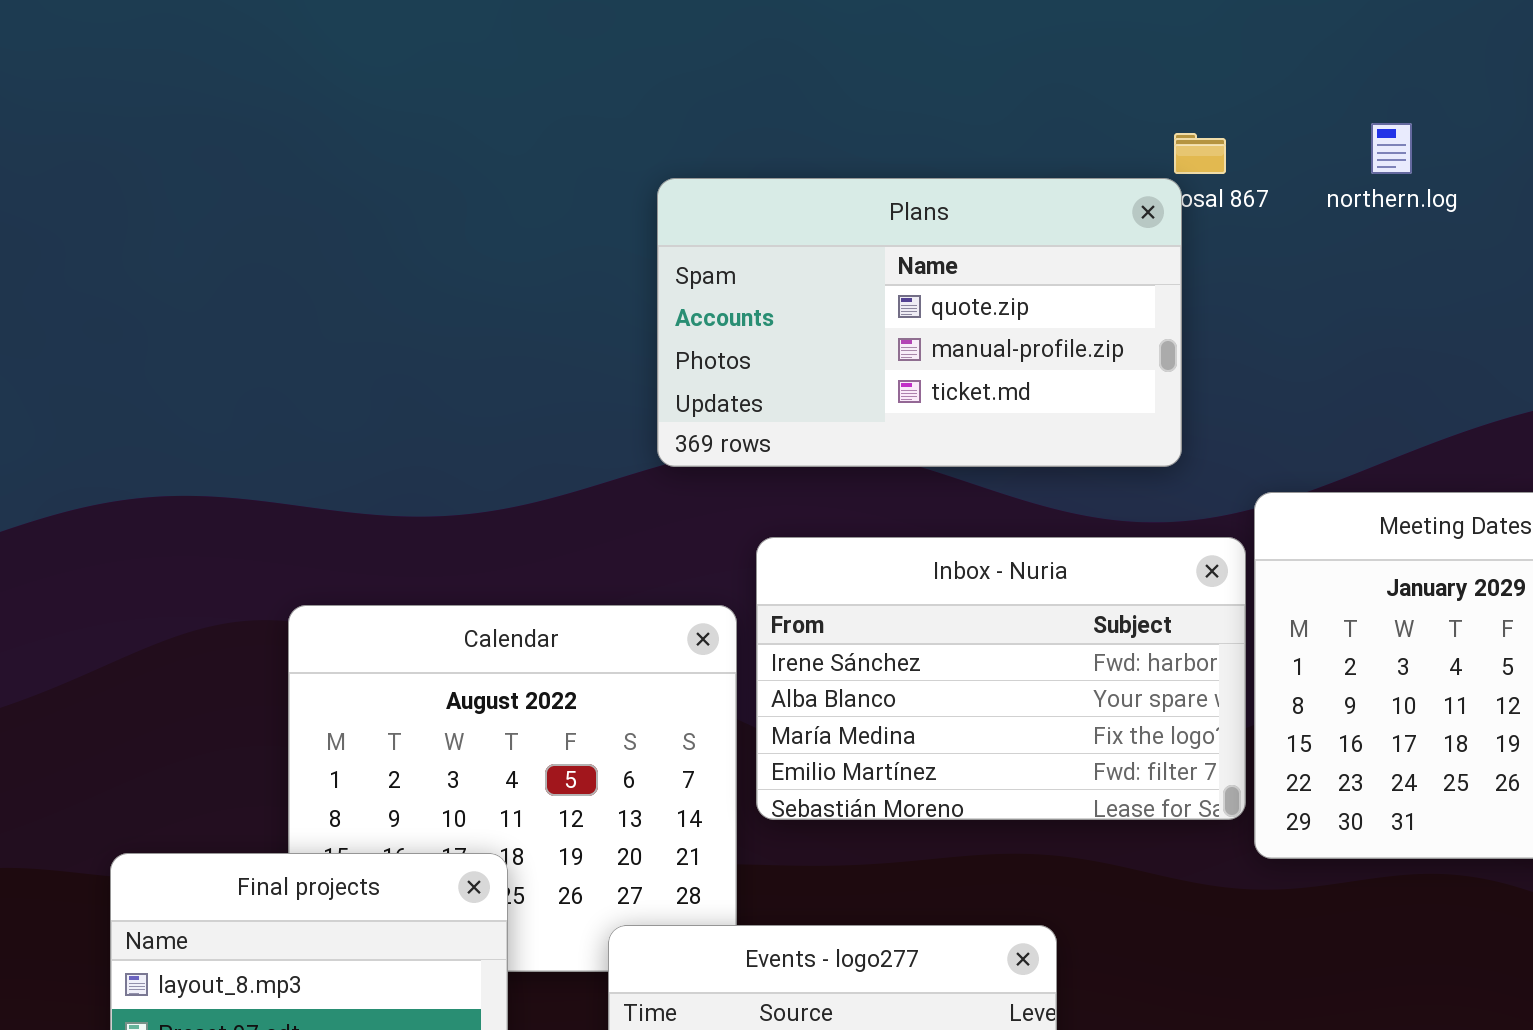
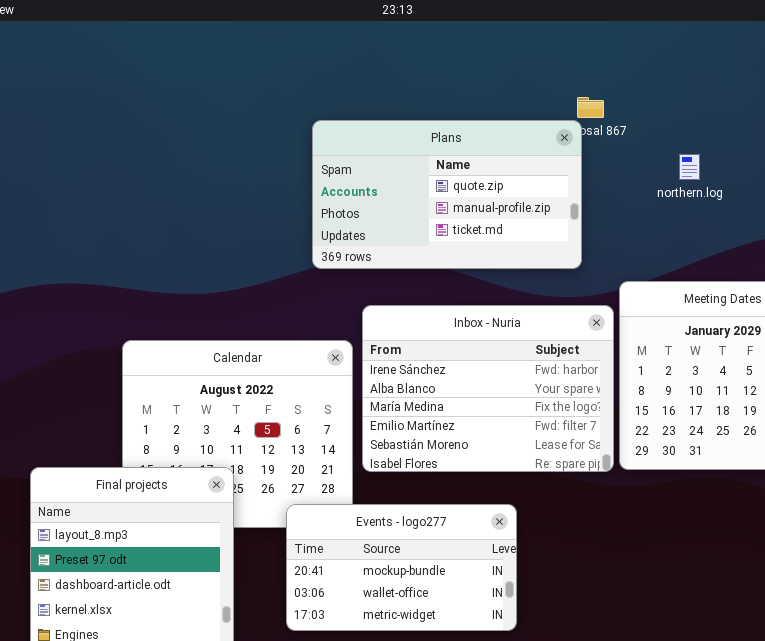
northern.log: [1371,123,1412,174] -> [679,154,700,180], moved
Inbox - Nuria: [756,537,1246,820] -> [362,305,614,472], resized

